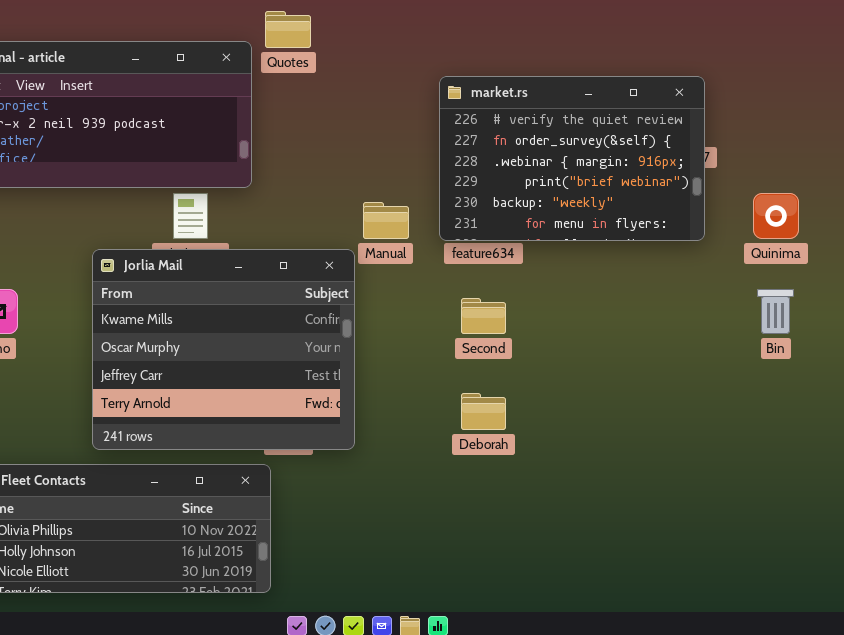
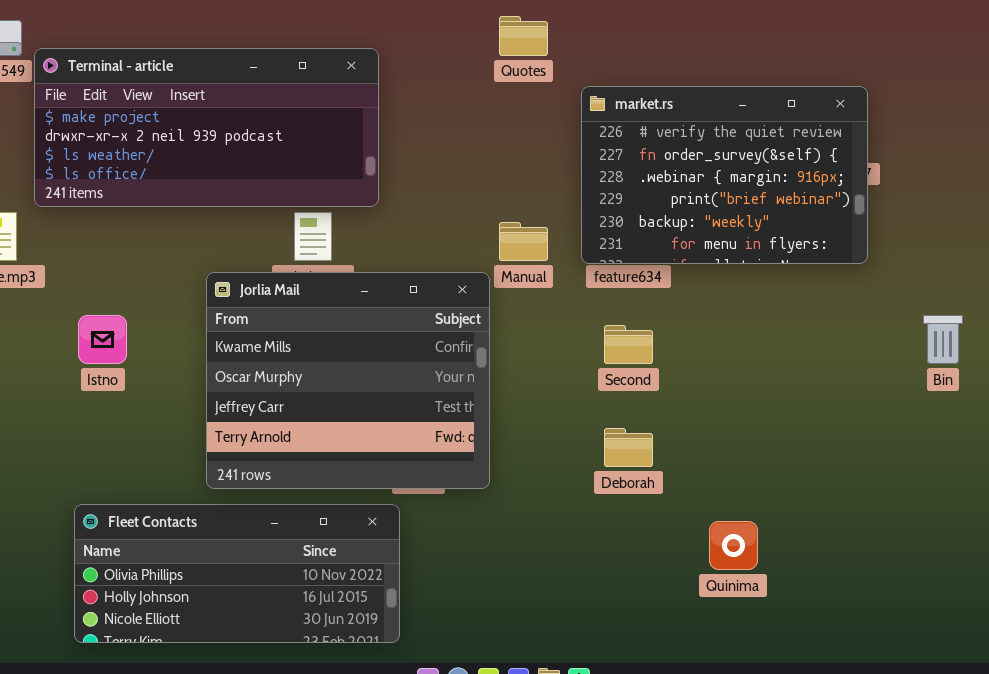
Quotes: [265,11,311,48] -> [499,16,548,56], moved
Quinima: [753,193,799,239] -> [709,521,758,570], moved

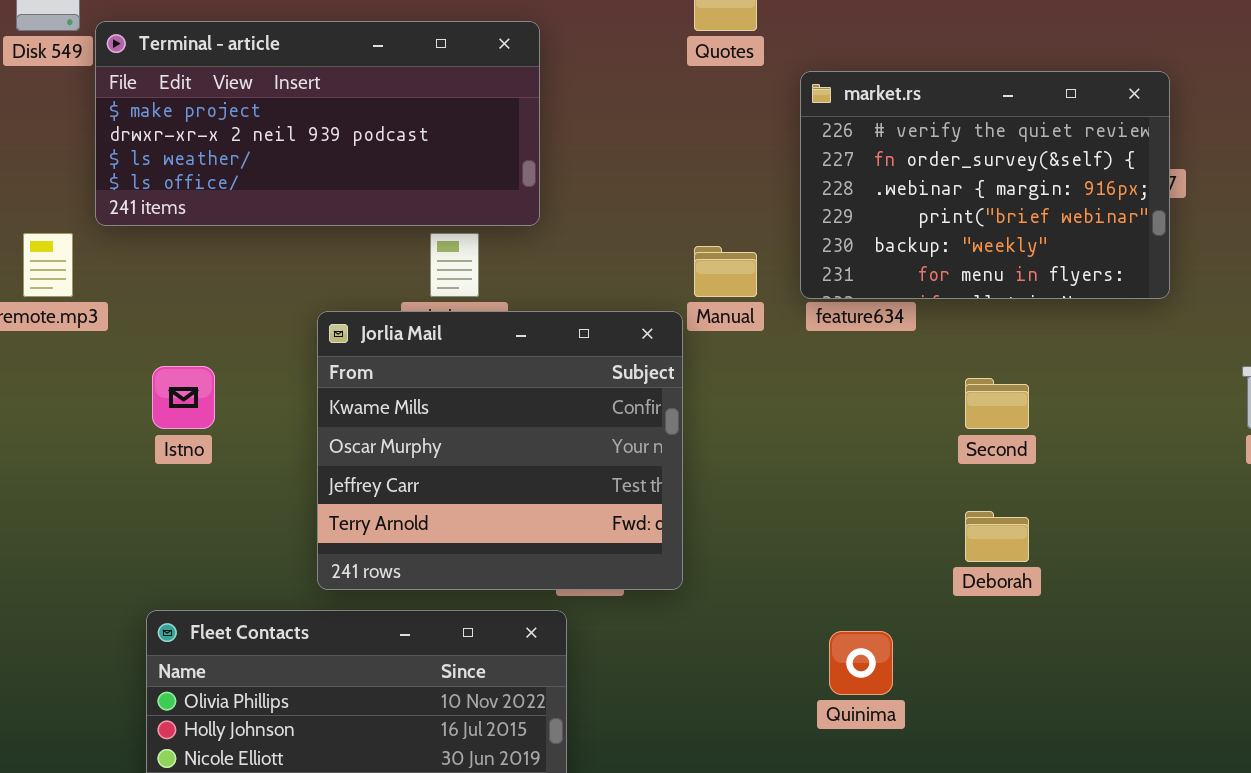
Second: [604,325,653,364] -> [965,378,1029,429], moved
Deborah: [604,428,653,467] -> [965,511,1029,562], moved
Quinima: [709,521,758,570] -> [829,631,893,695], moved

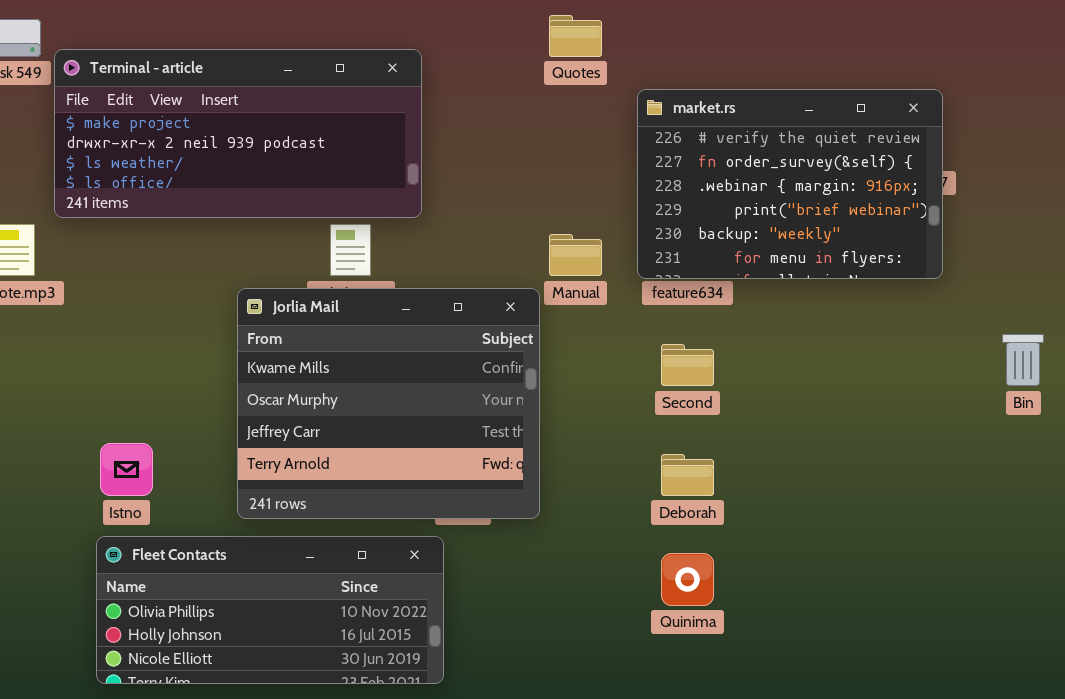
Istno: [152,366,215,429] -> [100,443,153,496], moved
Second: [965,378,1029,429] -> [661,344,714,386], moved
Deborah: [965,511,1029,562] -> [661,454,714,496], moved

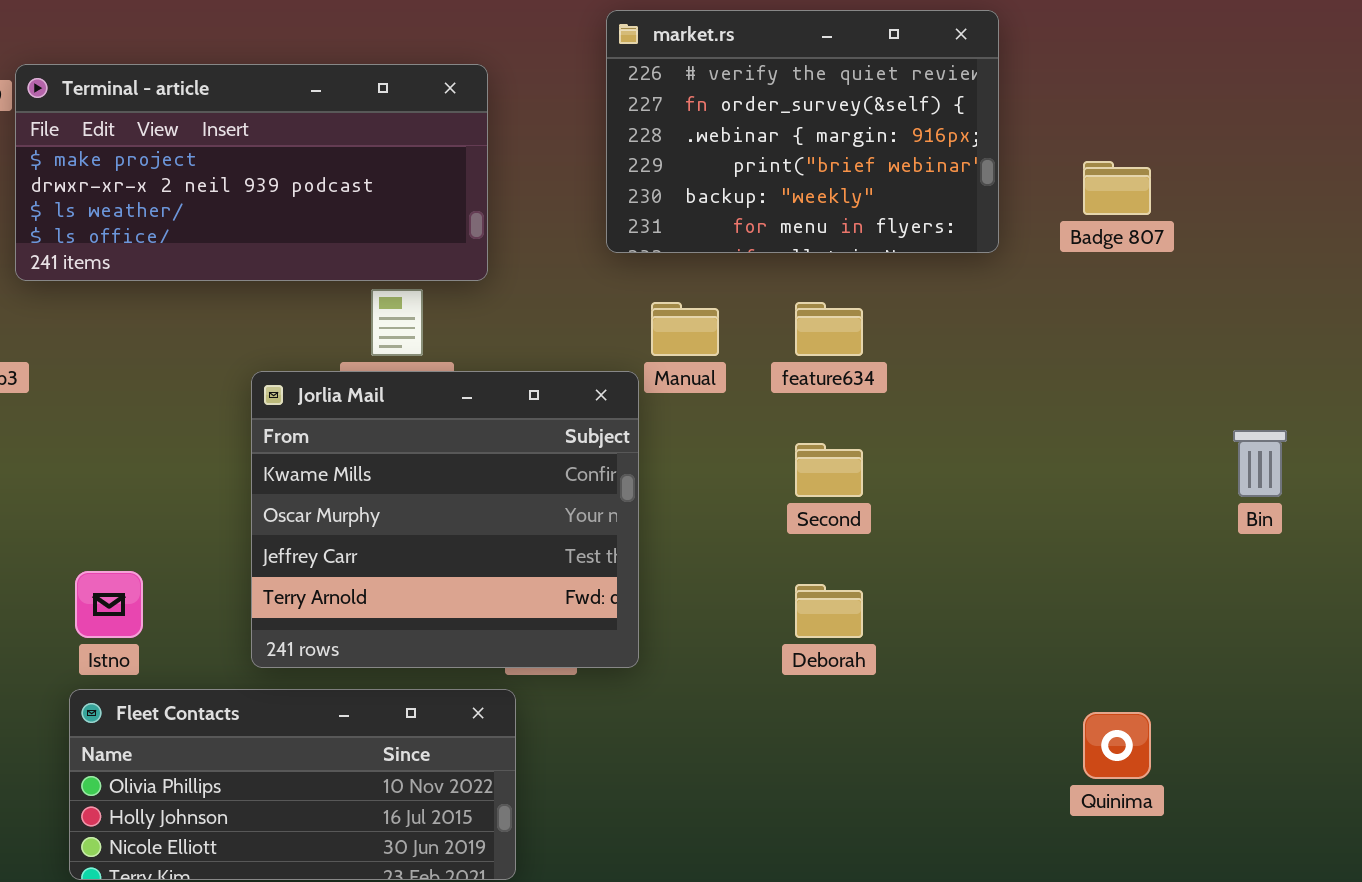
market.rs: [637,89,943,279] -> [606,10,999,253], moved
Quinima: [661,553,714,606] -> [1083,712,1151,779], moved

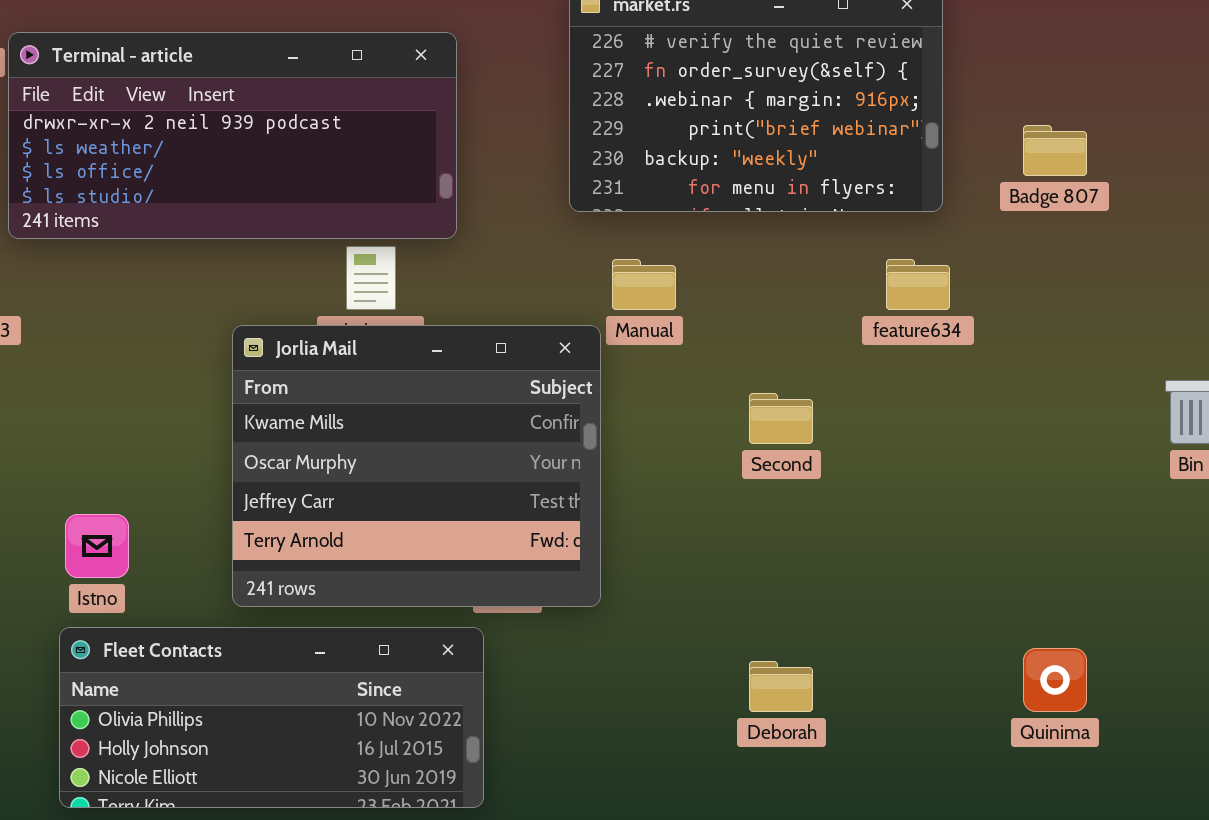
Terminal - article: [15,64,488,281] -> [8,32,457,239], scrolled down 1 row
feature634: [795,302,863,356] -> [886,259,950,310], moved
Deborah: [795,584,863,638] -> [749,661,813,712], moved

